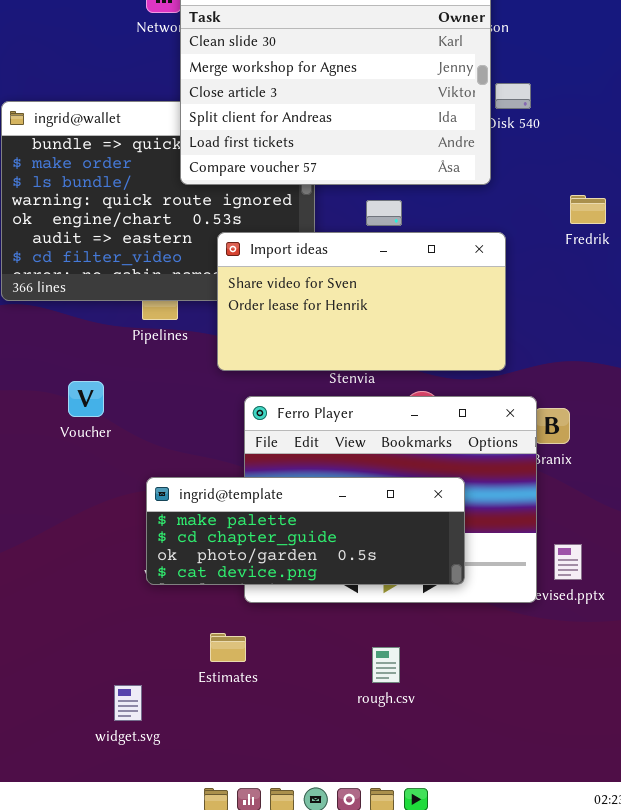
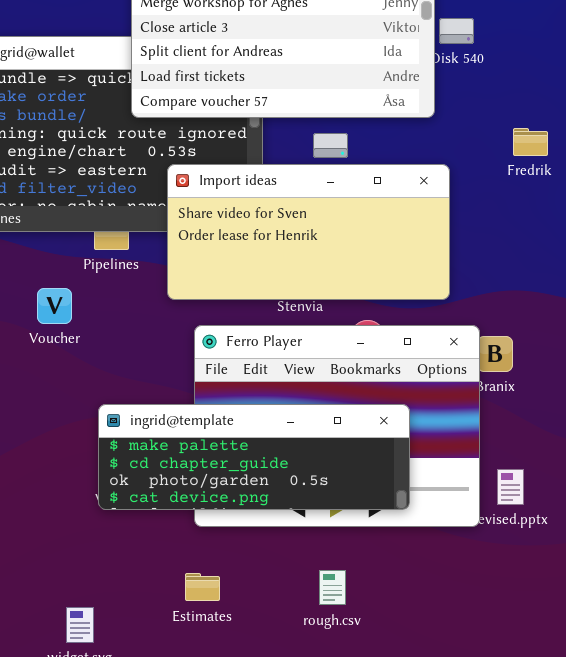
Voucher: [68,381,104,417] -> [37,288,72,324], moved
Estimates: [210,633,246,662] -> [185,573,220,601], moved

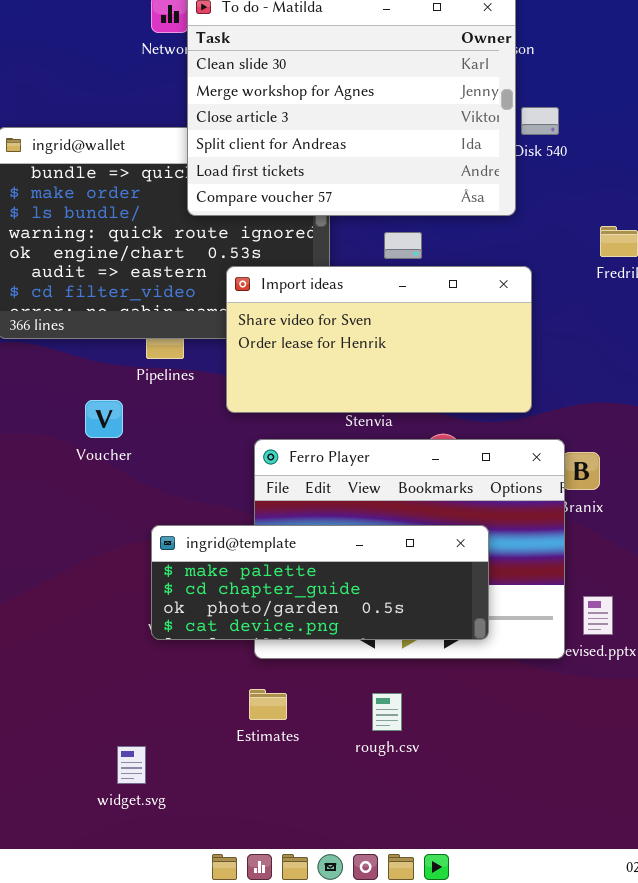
rough.csv: [319,570,346,605] -> [372,693,402,731], moved
Estimates: [185,573,220,601] -> [249,689,287,720], moved

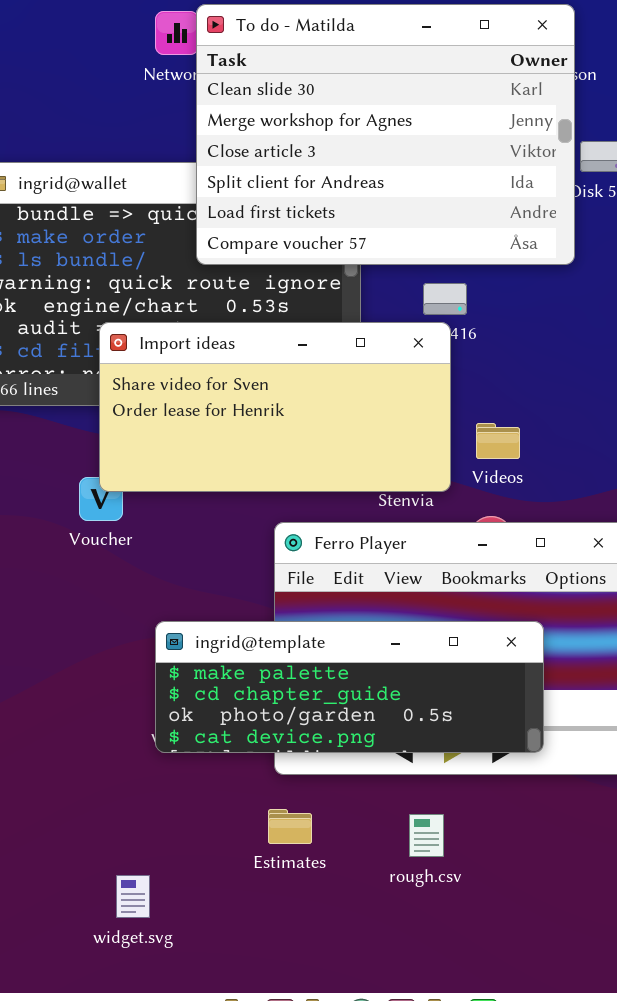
Import ideas: [226,266,532,413] -> [99,322,451,492], moved

